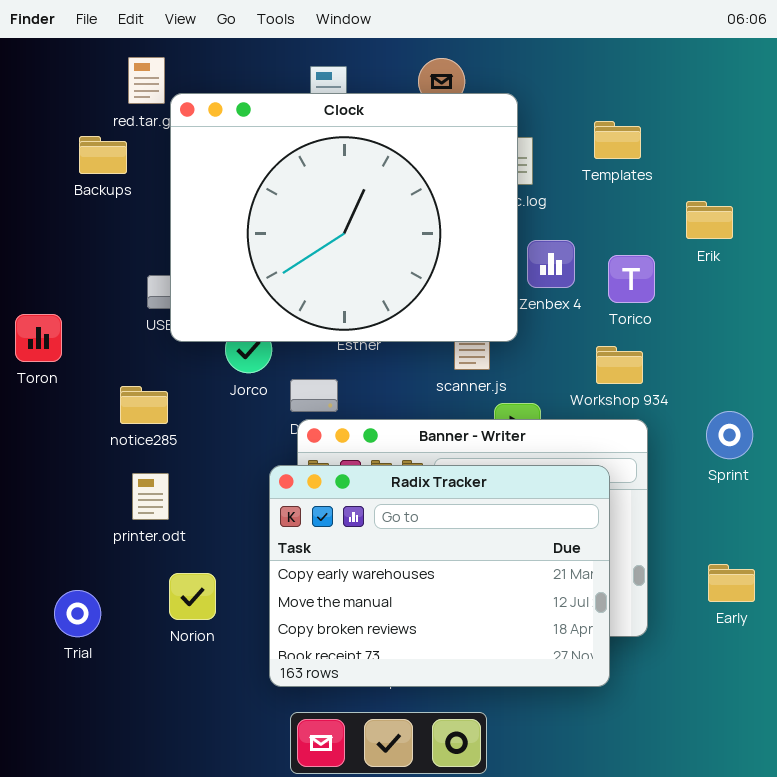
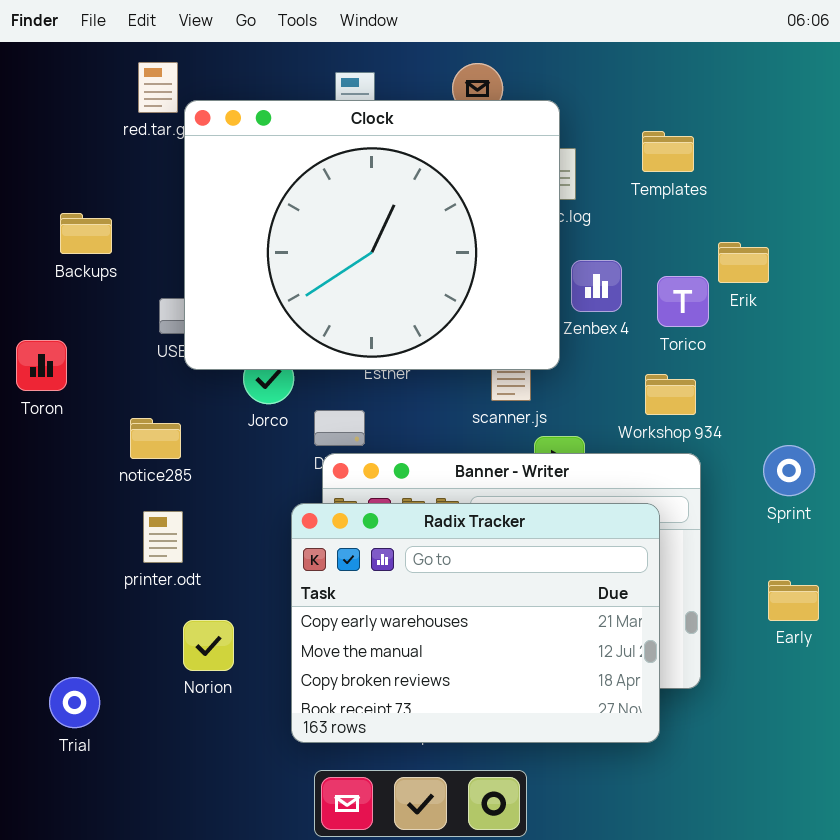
Backups: [79,136,127,174] -> [60,213,112,254], moved
Erik: [686,201,733,239] -> [718,242,769,283], moved
Early: [708,564,755,602] -> [768,580,819,621], moved
Trial: [54,590,101,637] -> [49,677,100,728], moved

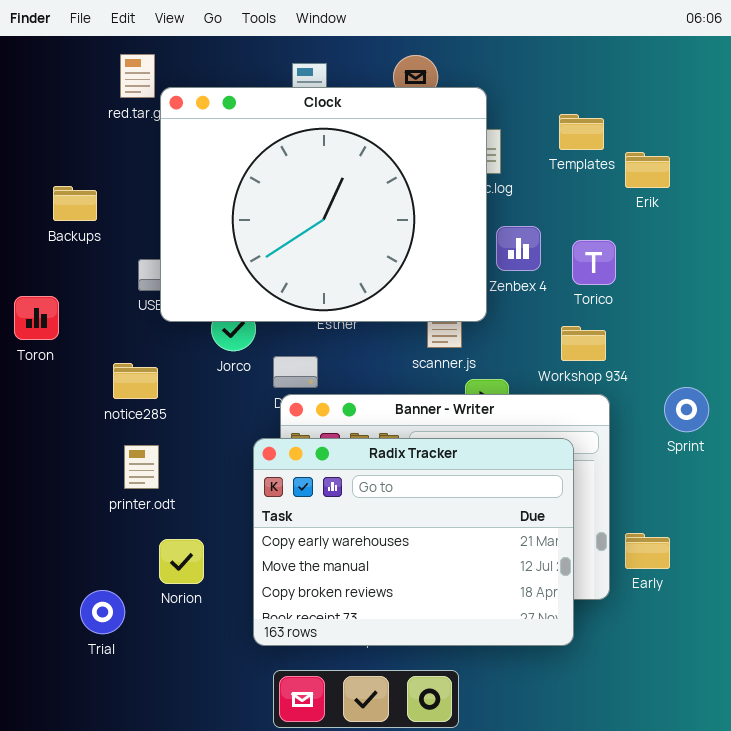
Erik: [718,242,769,283] -> [625,152,670,188], moved
Early: [768,580,819,621] -> [625,533,670,569], moved
Trial: [49,677,100,728] -> [80,590,125,634], moved

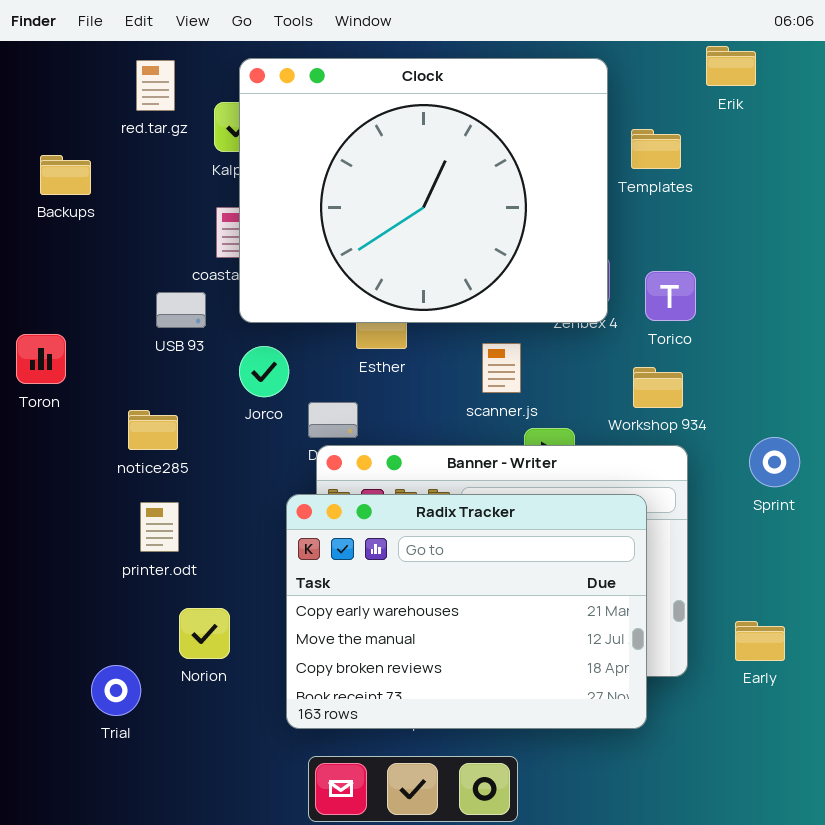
Clock: [160,87,487,322] -> [239,58,608,323], moved
Erik: [625,152,670,188] -> [706,46,756,86], moved
Backups: [53,186,97,221] -> [40,155,91,195], moved
Early: [625,533,670,569] -> [735,621,785,661], moved

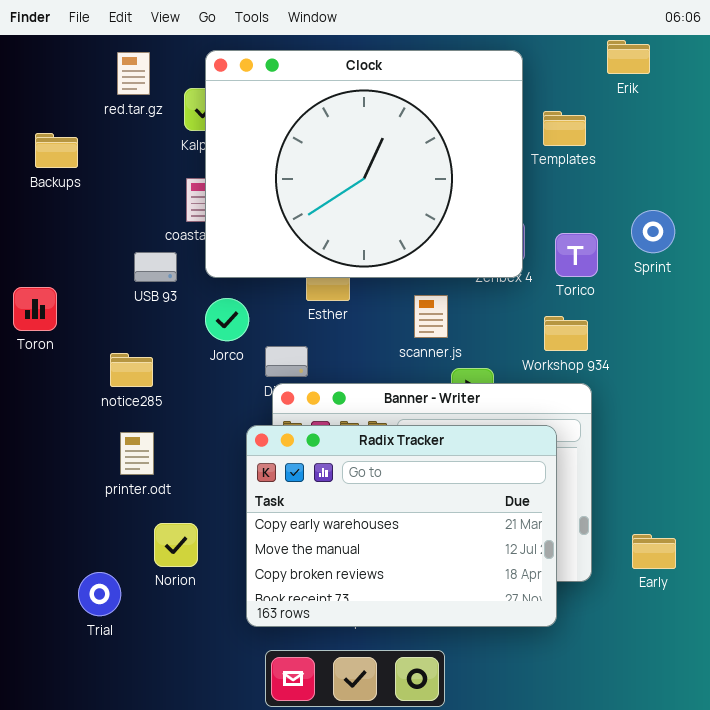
Sprint: [749,437,800,487] -> [631,210,675,253], moved

